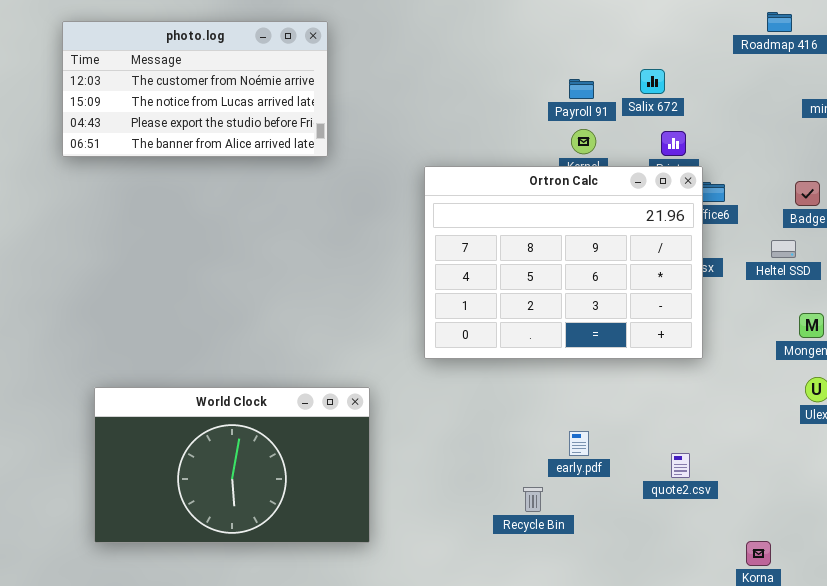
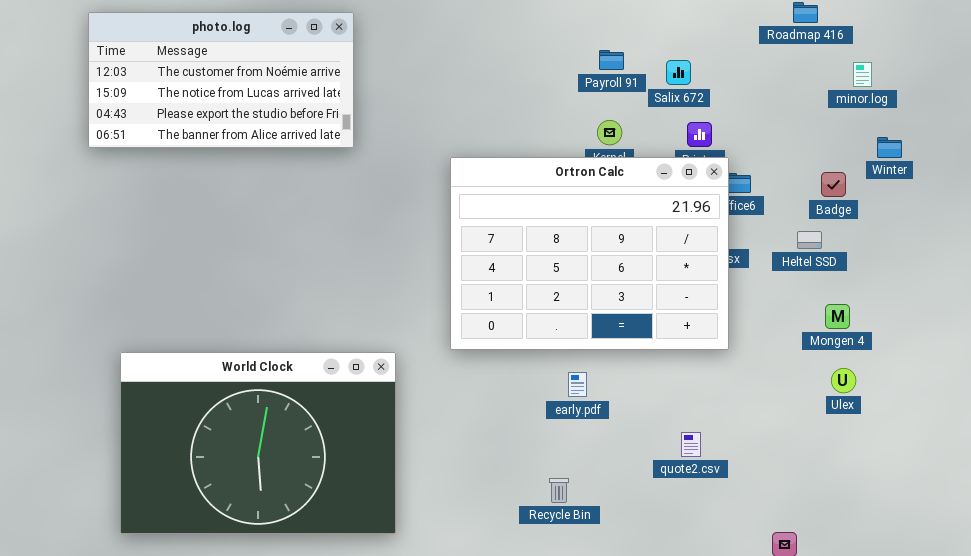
Payroll 91: [569,79,594,99] -> [599,50,624,70], moved
World Clock: [94,387,370,543] -> [120,352,396,534], resized
early.pdf: [569,431,589,456] -> [568,372,587,397], moved
quote2.csv: [671,453,690,478] -> [681,432,701,457], moved

